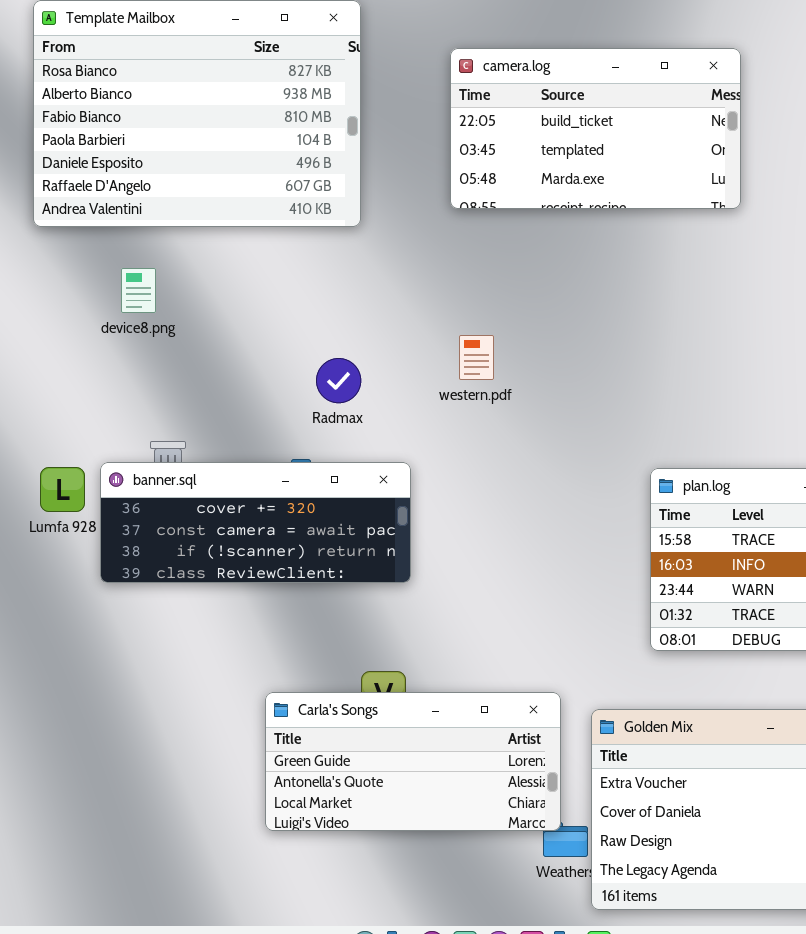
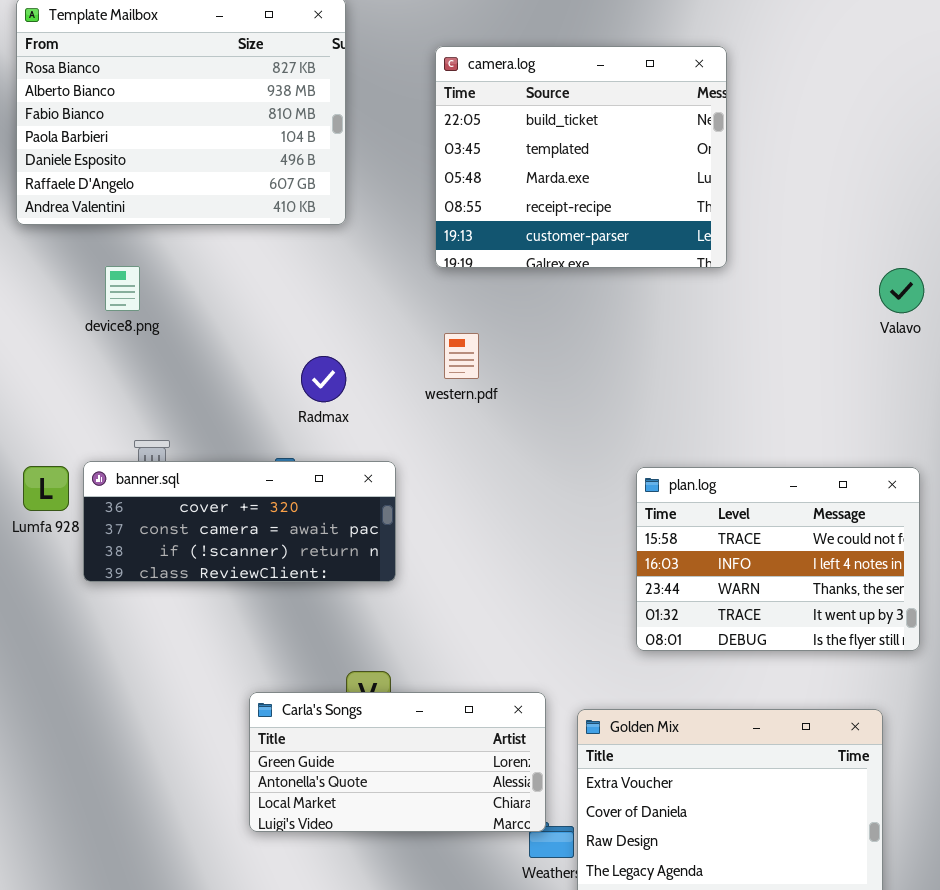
camera.log: [450,48,741,209] -> [435,46,727,268], resized

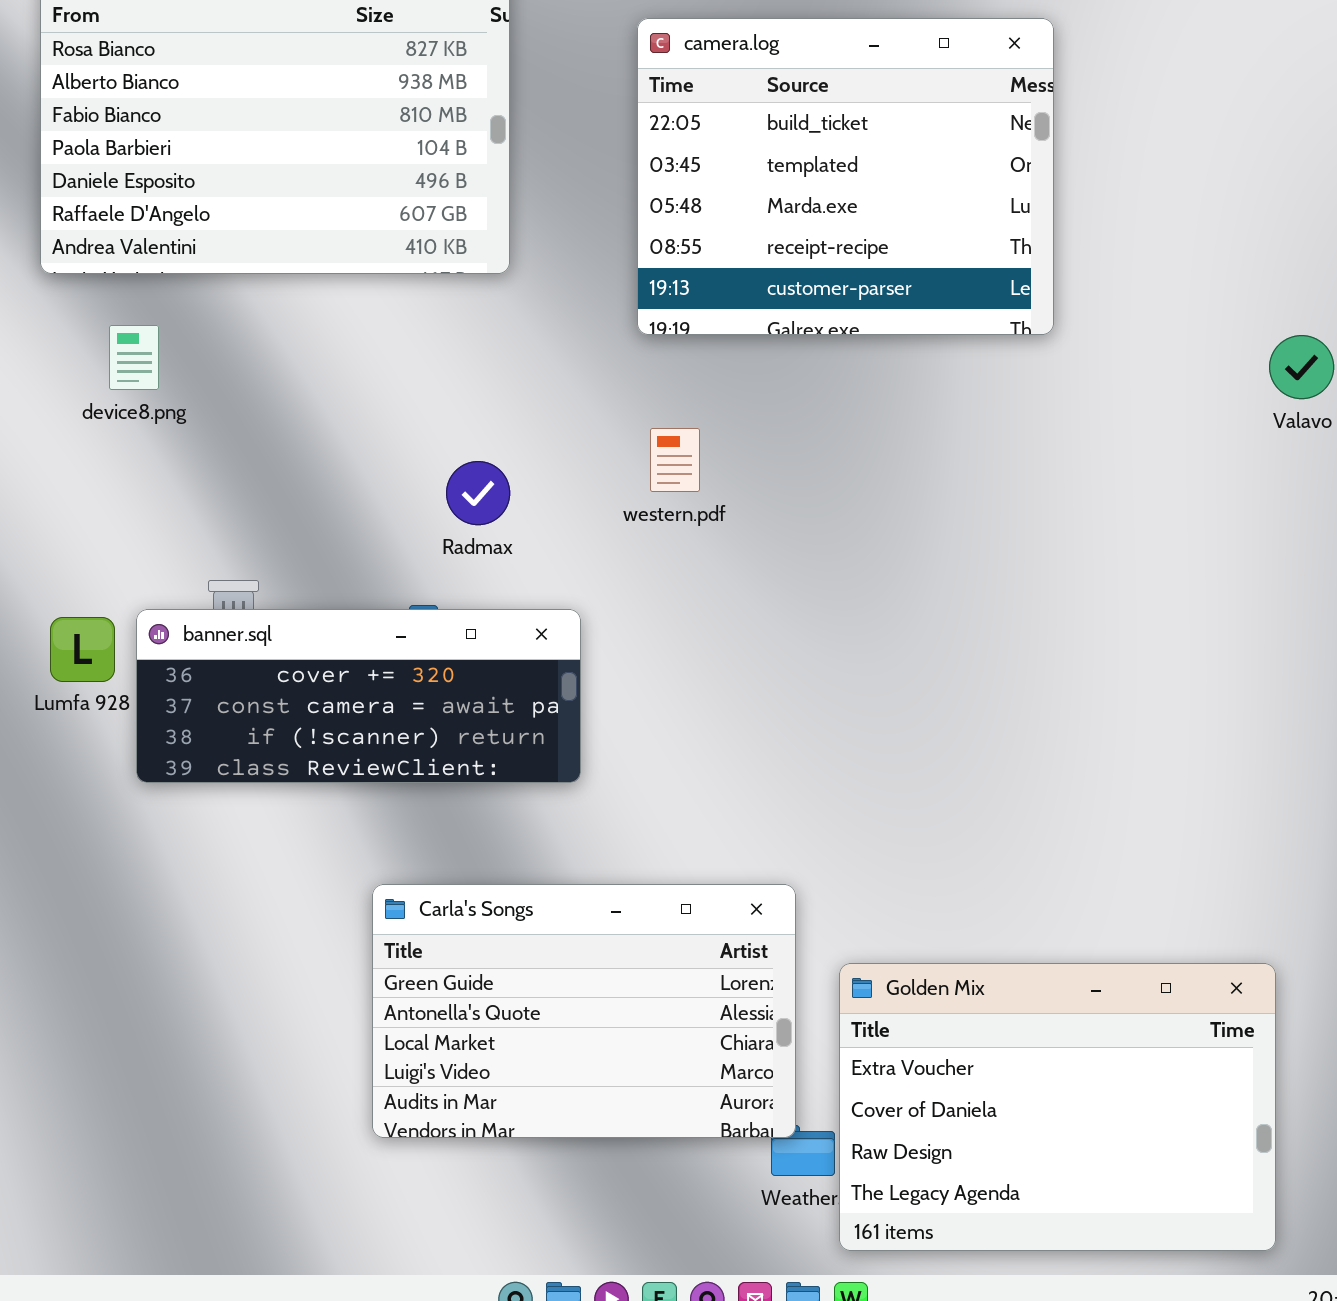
device8.png: [105,266,140,311] -> [109,325,159,390], moved
plan.log: [636,467,920,651] -> none, closed
Carla's Songs: [249,692,546,832] -> [372,884,796,1138], resized

